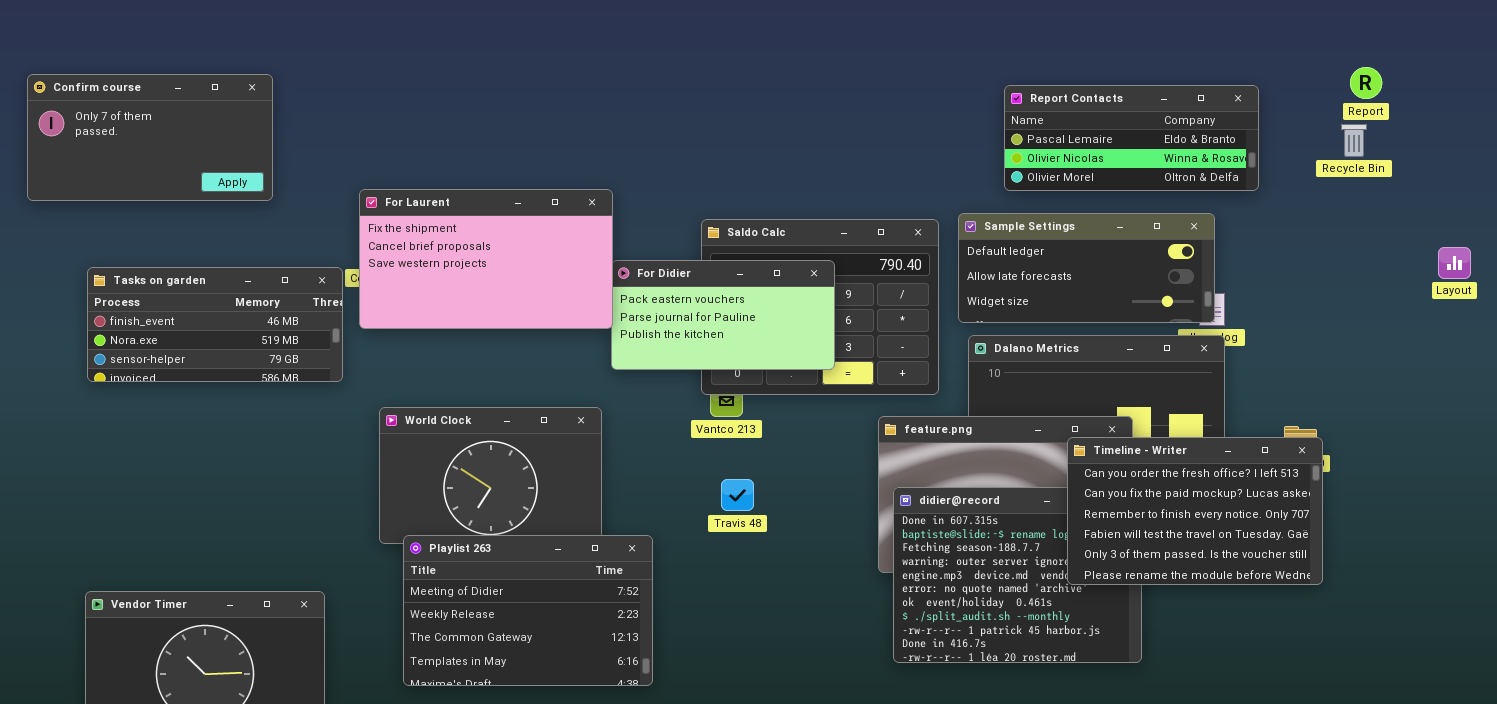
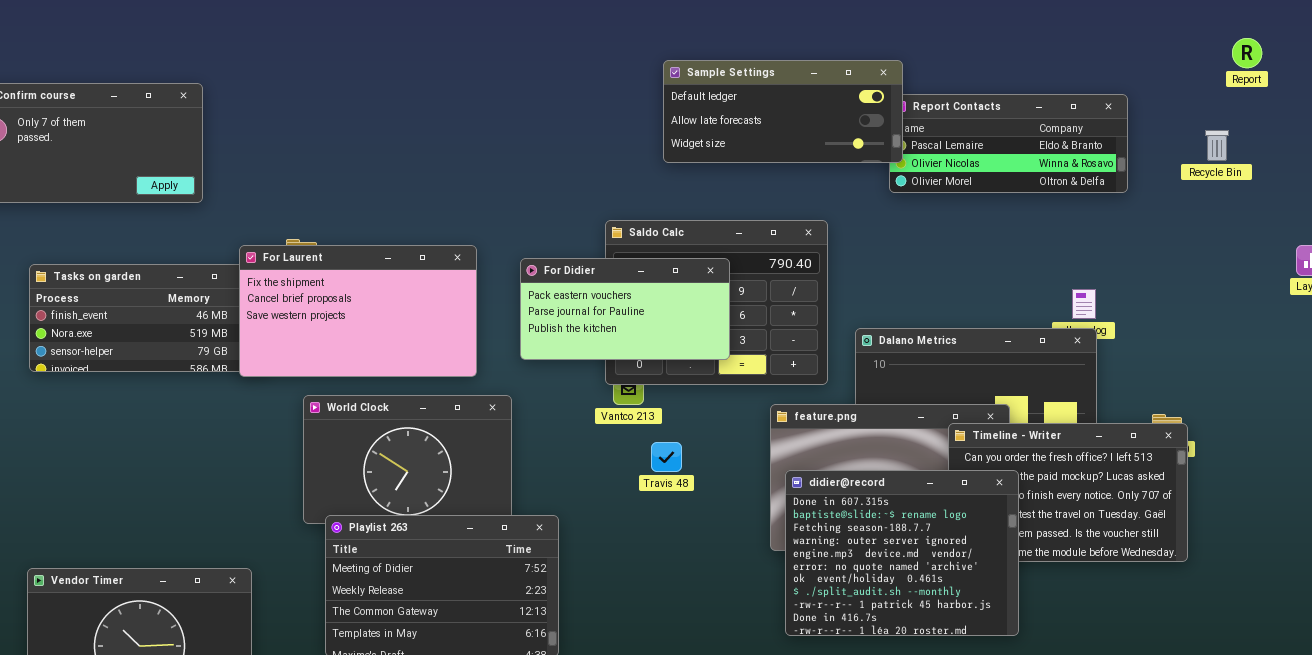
Report: [1350,67,1382,99] -> [1232,38,1262,68], moved
For Laurent: [359,189,613,329] -> [239,245,477,377], moved
Sample Settings: [958,213,1215,323] -> [663,60,903,163], moved
Travis 48: [721,479,754,511] -> [651,442,682,472], moved
didier@record: [893,487,1142,663] -> [785,470,1019,636], raised

